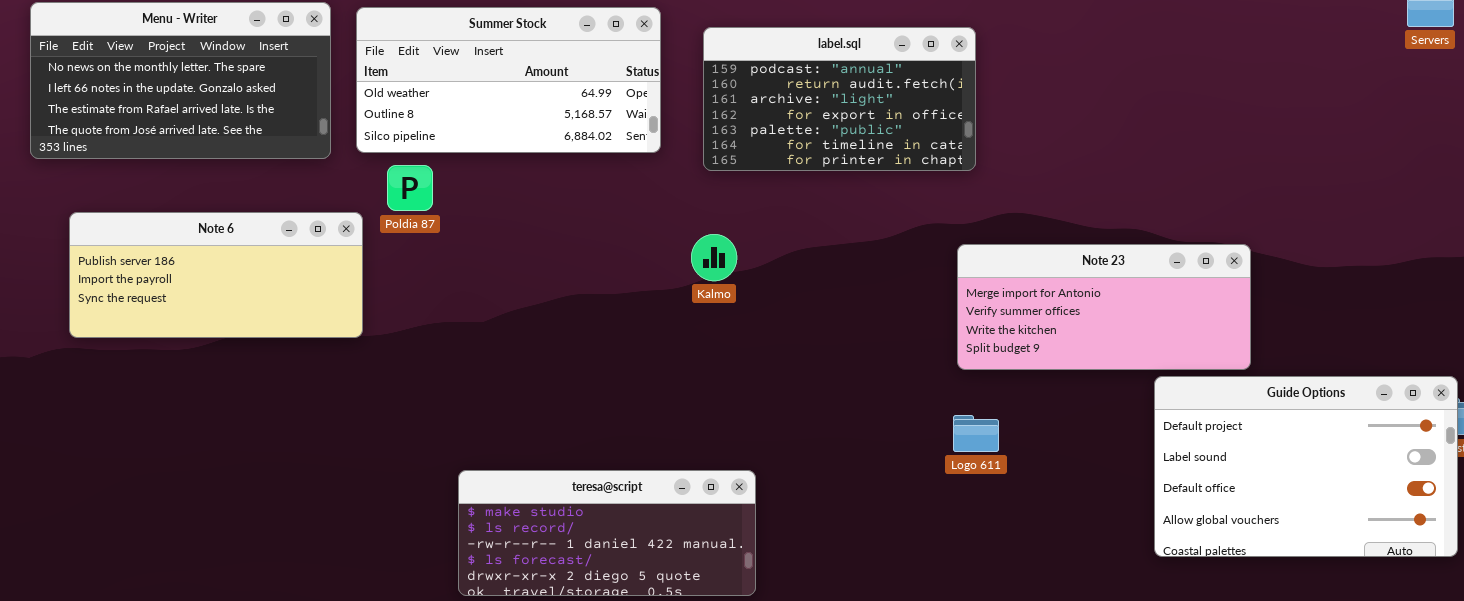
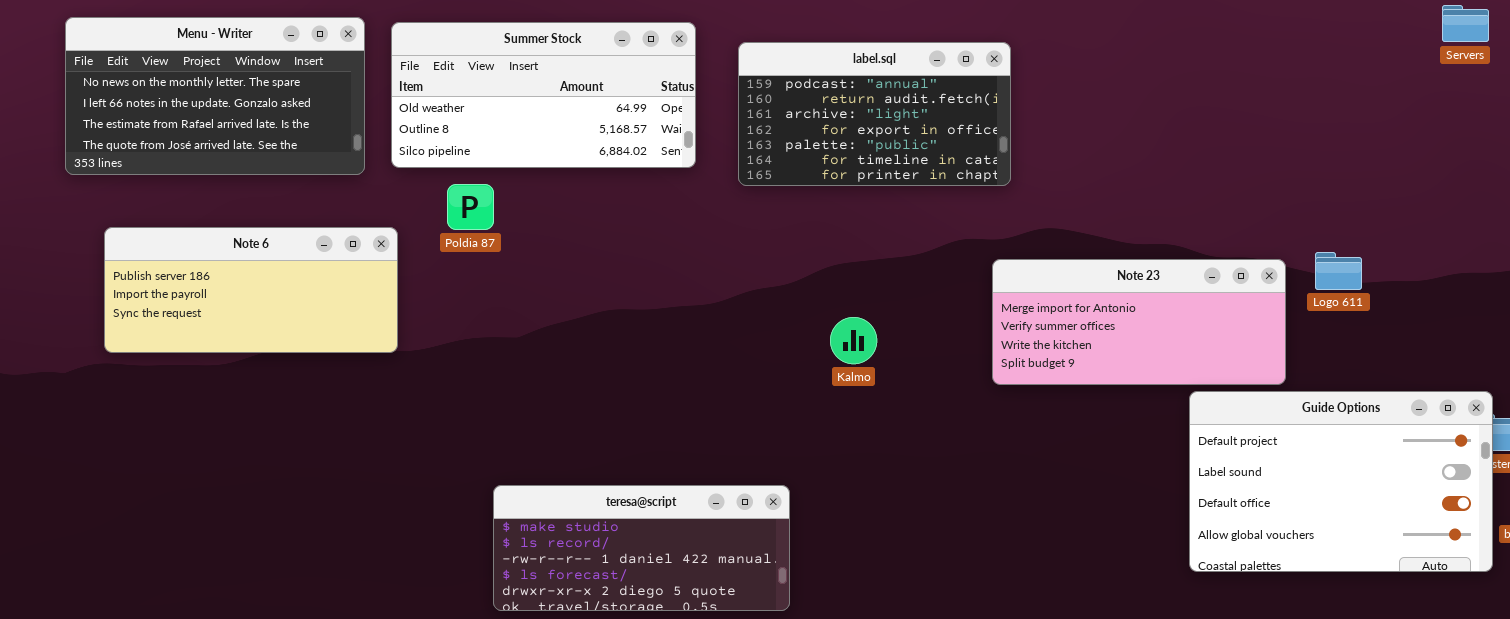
Poldia 87: [387,165,433,211] -> [447,184,494,230], moved
Kalmo: [691,234,737,281] -> [830,317,877,364], moved
Logo 611: [953,415,999,452] -> [1315,252,1362,290], moved

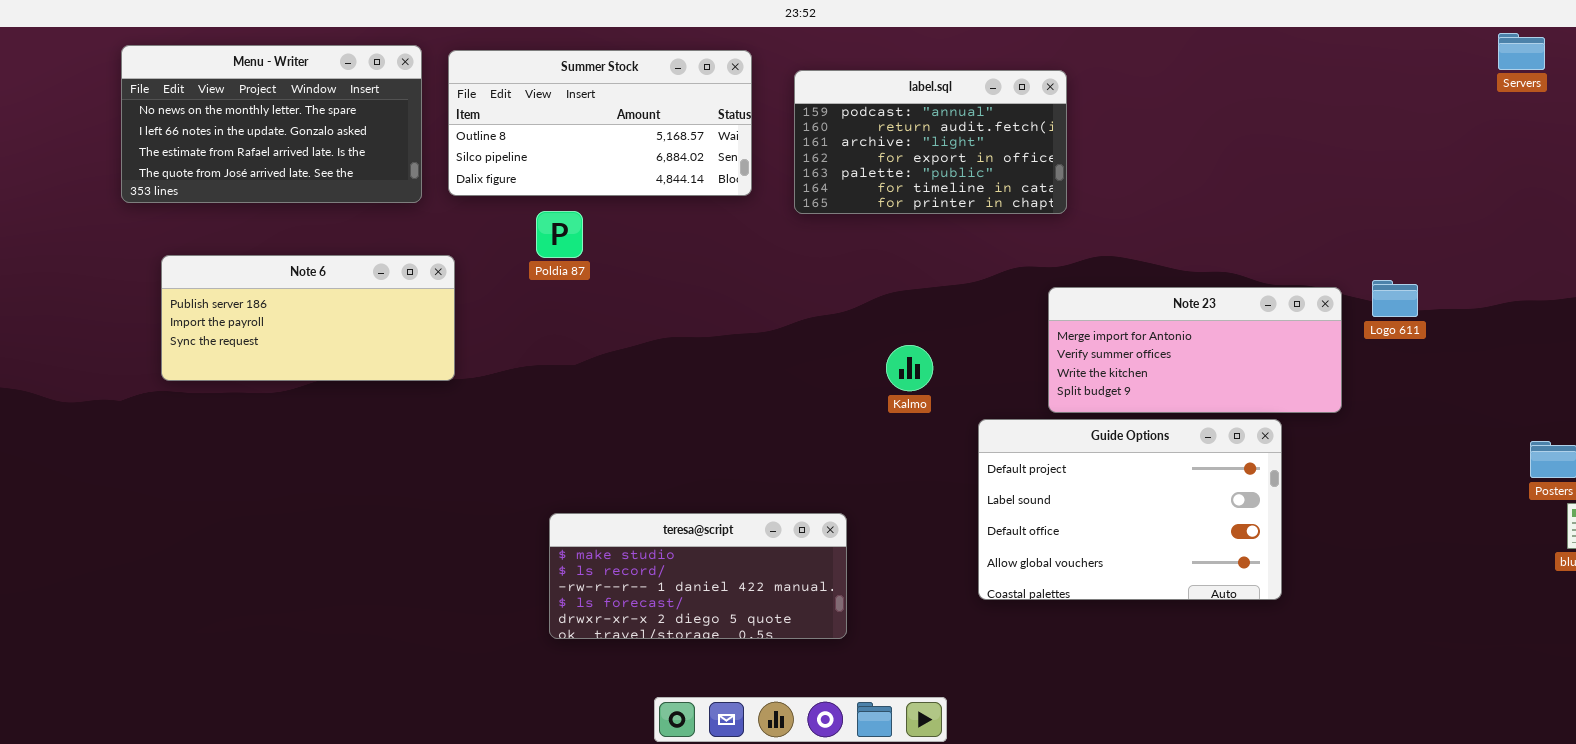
Summer Stock: [391,22,696,168] -> [448,50,752,196], scrolled down 1 row
Poldia 87: [447,184,494,230] -> [536,211,583,258], moved
Guide Options: [1189,391,1493,572] -> [978,419,1282,600], moved

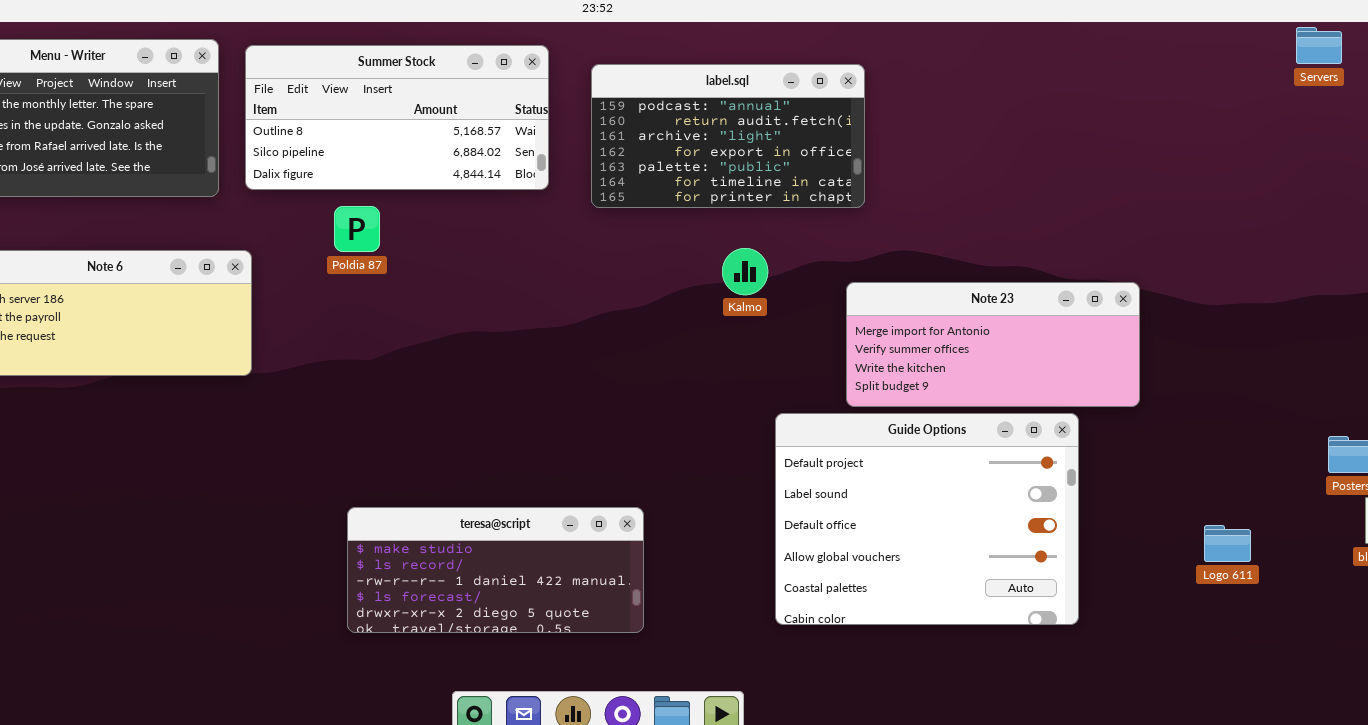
Logo 611: [1372,280,1418,317] -> [1204,525,1251,562], moved
Kalmo: [886,345,933,391] -> [722,248,768,295], moved
Guide Options: [978,419,1282,600] -> [775,413,1079,625], resized

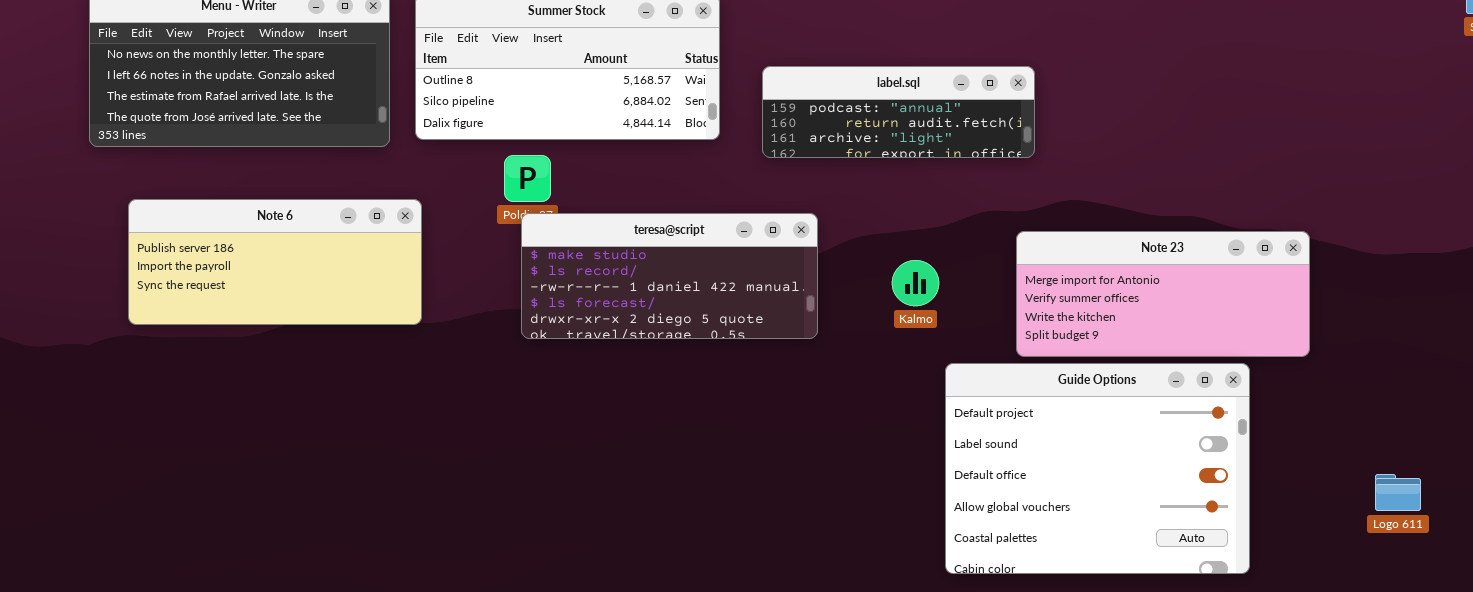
label.sql: [591,64,865,208] -> [762,66,1035,158], resized
Kalmo: [722,248,768,295] -> [892,260,939,306], moved
teresa@script: [347,507,644,633] -> [521,213,818,339], moved

